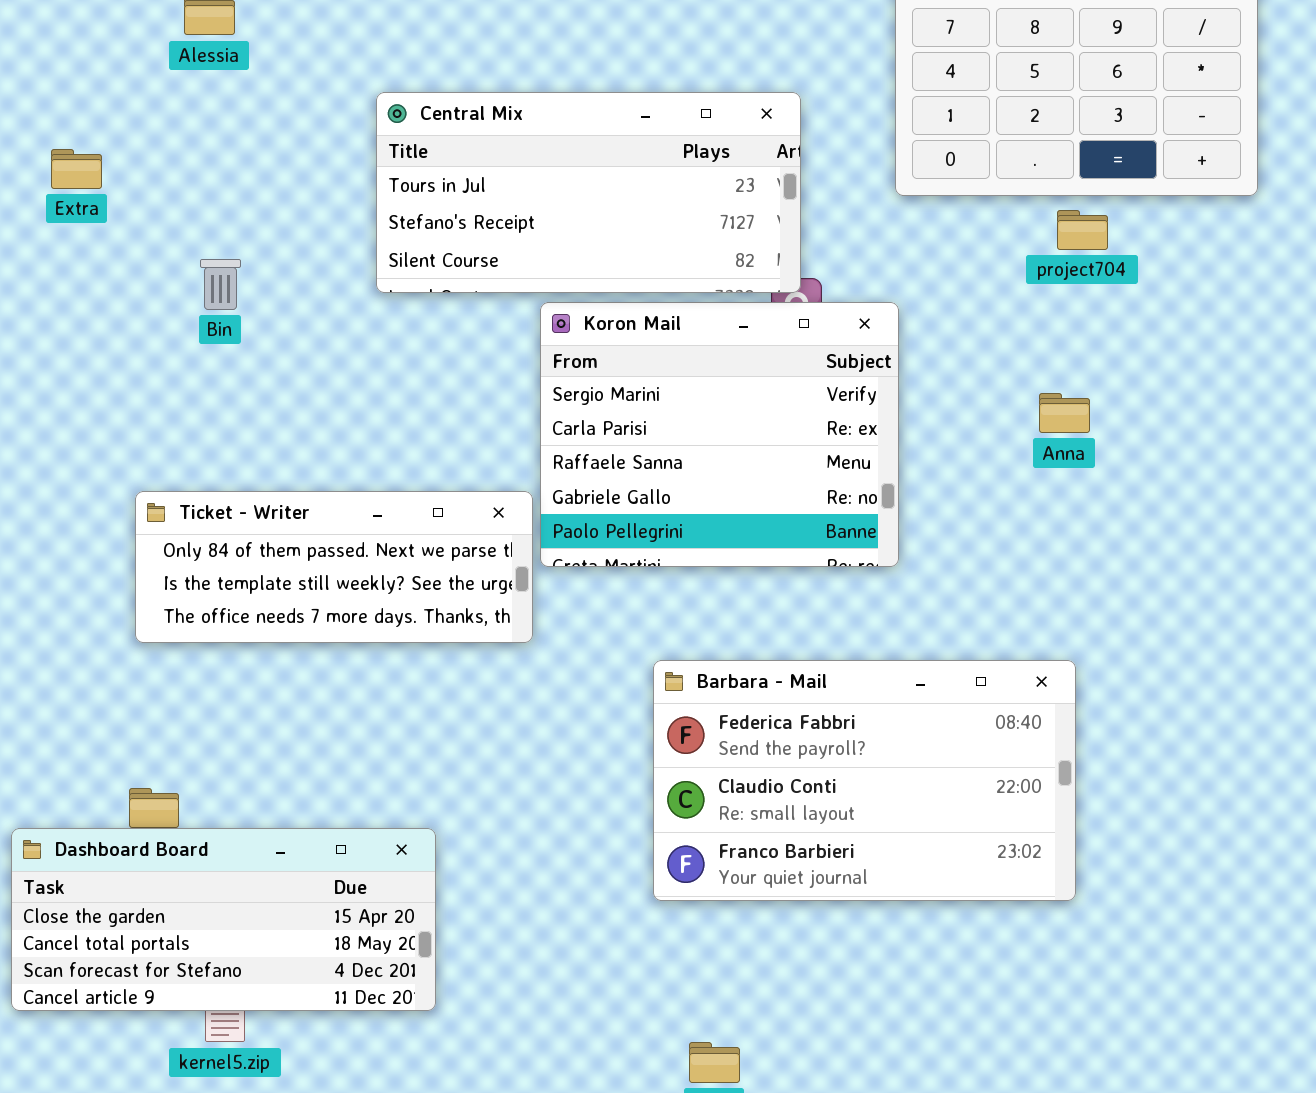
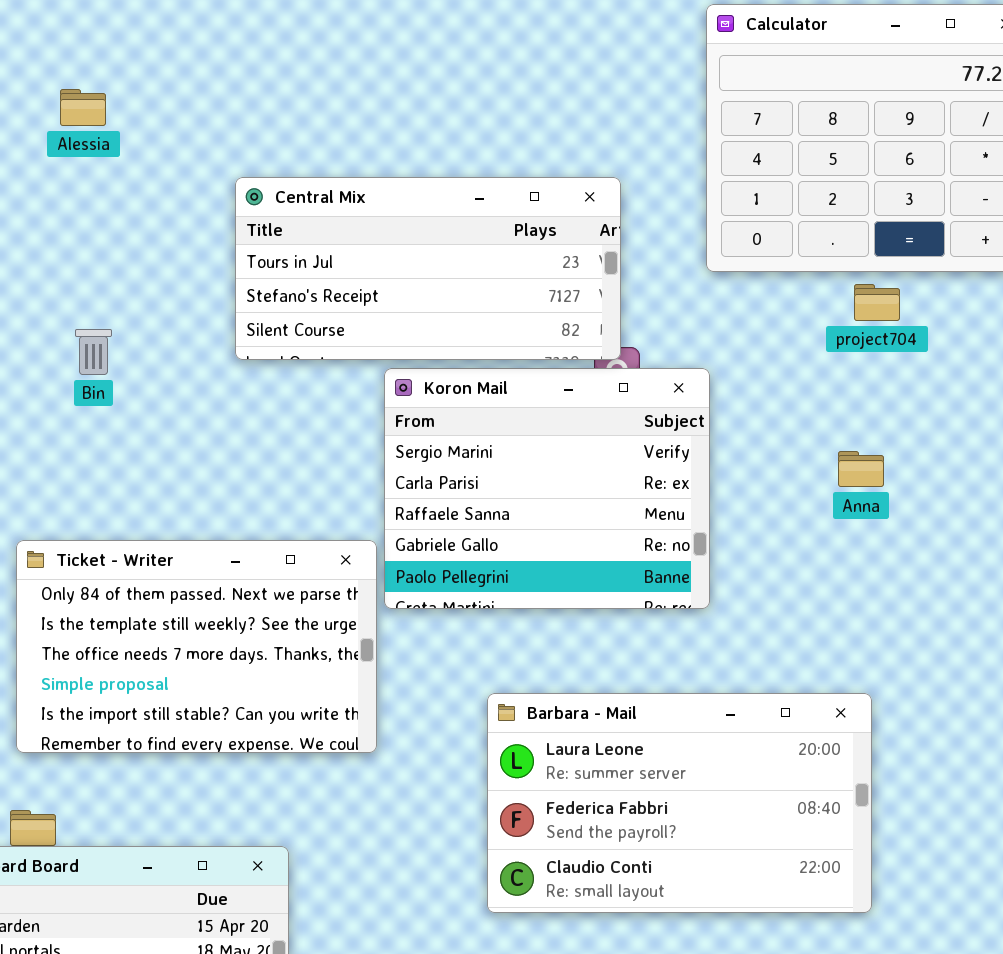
Ticket - Writer: [135,491,533,643] -> [16,540,377,753], resized
Barbara - Mail: [653,660,1076,901] -> [487,693,872,913], scrolled up 1 row

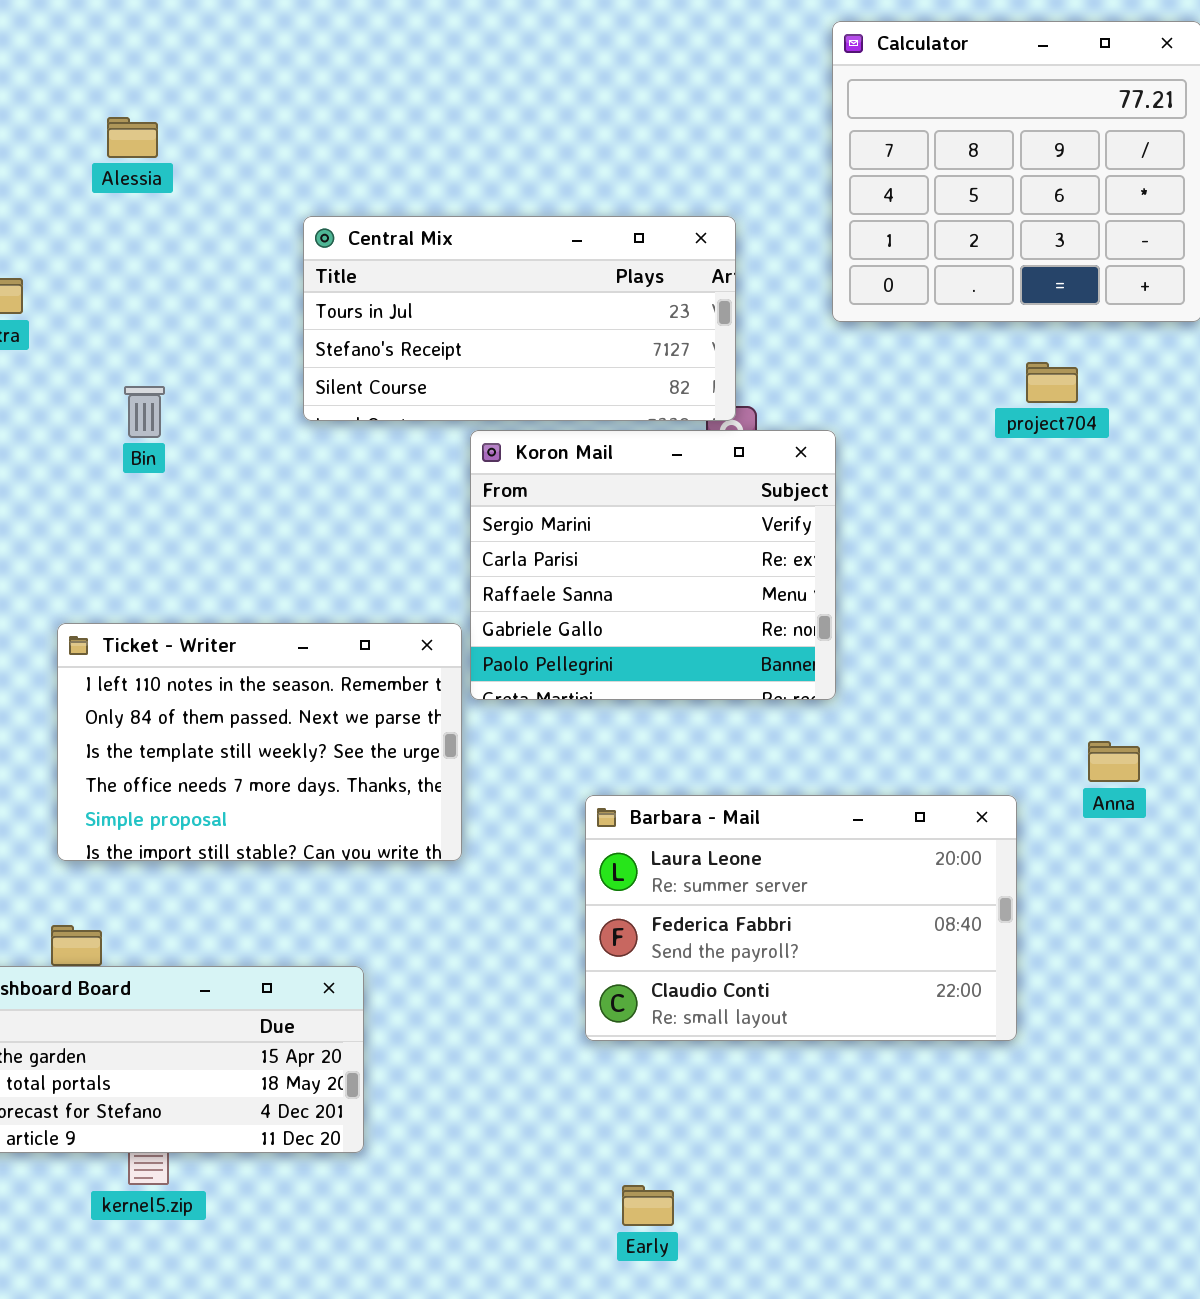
project704: [854,284,900,321] -> [1026,362,1078,403], moved
Anna: [838,451,884,487] -> [1088,741,1140,782], moved
Ticket - Writer: [16,540,377,753] -> [57,623,462,861], scrolled up 1 row

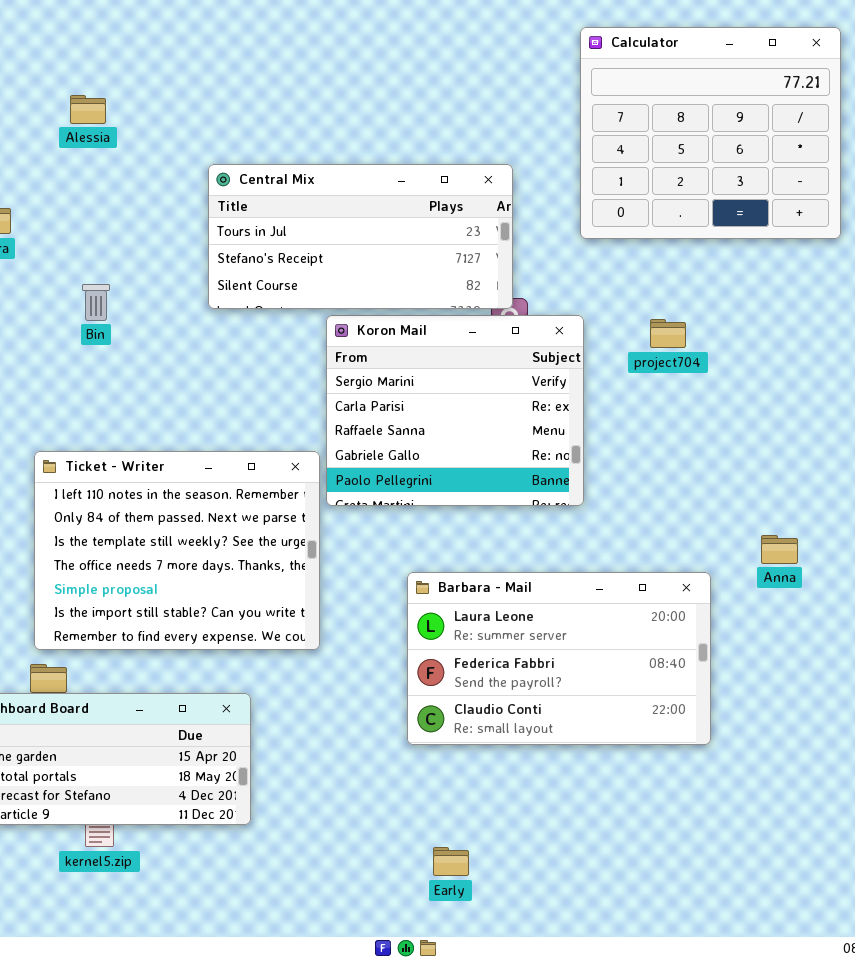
project704: [1026,362,1078,403] -> [650,319,686,348], moved
Ticket - Writer: [57,623,462,861] -> [34,451,320,650], resized

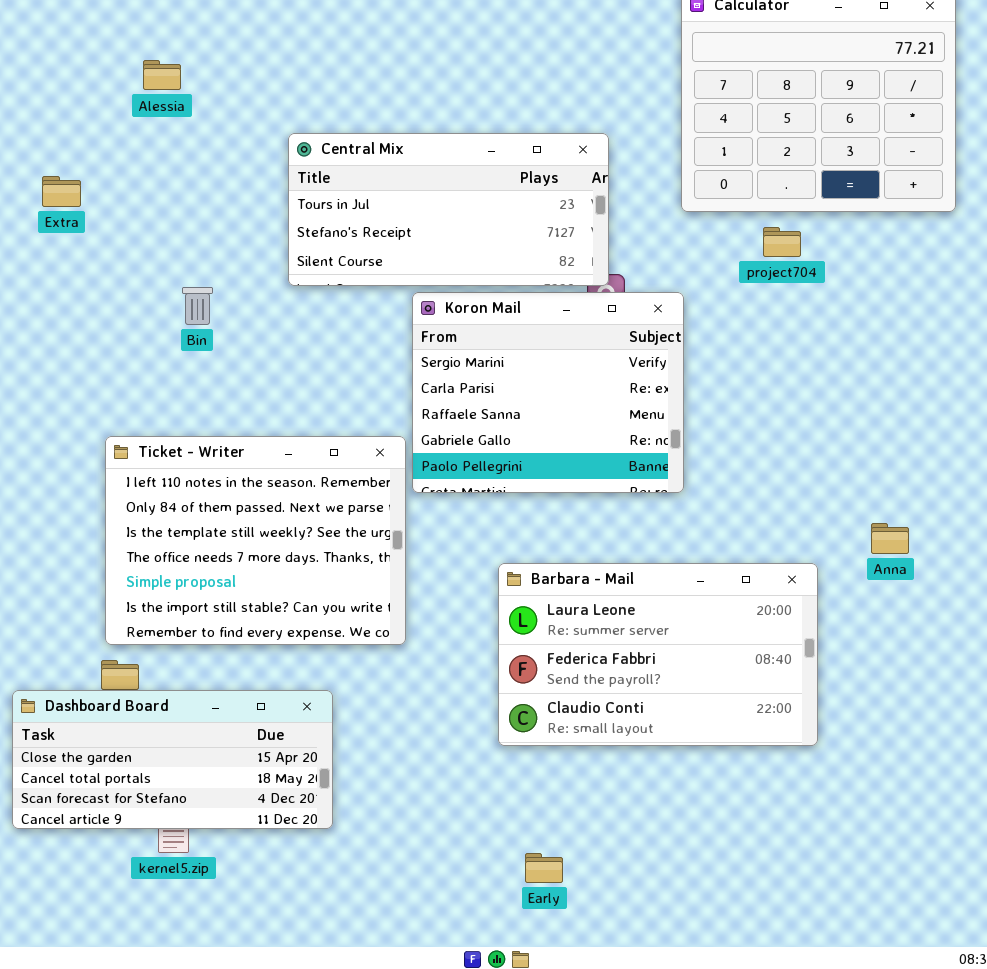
Bin: [82,284,110,321] -> [182,287,213,325], moved
project704: [650,319,686,348] -> [763,227,801,257], moved

